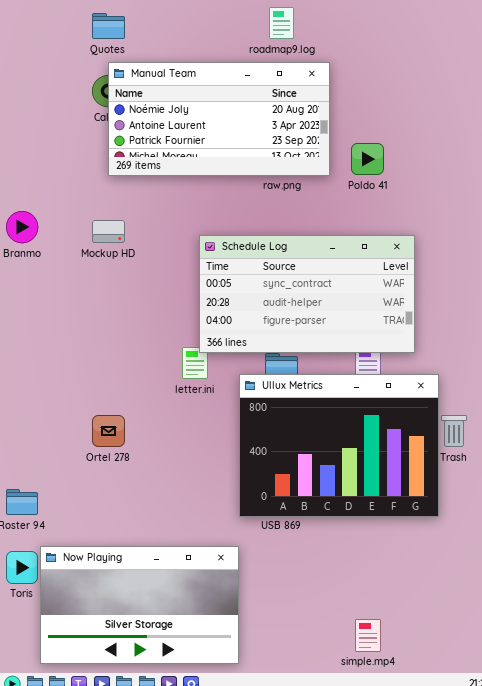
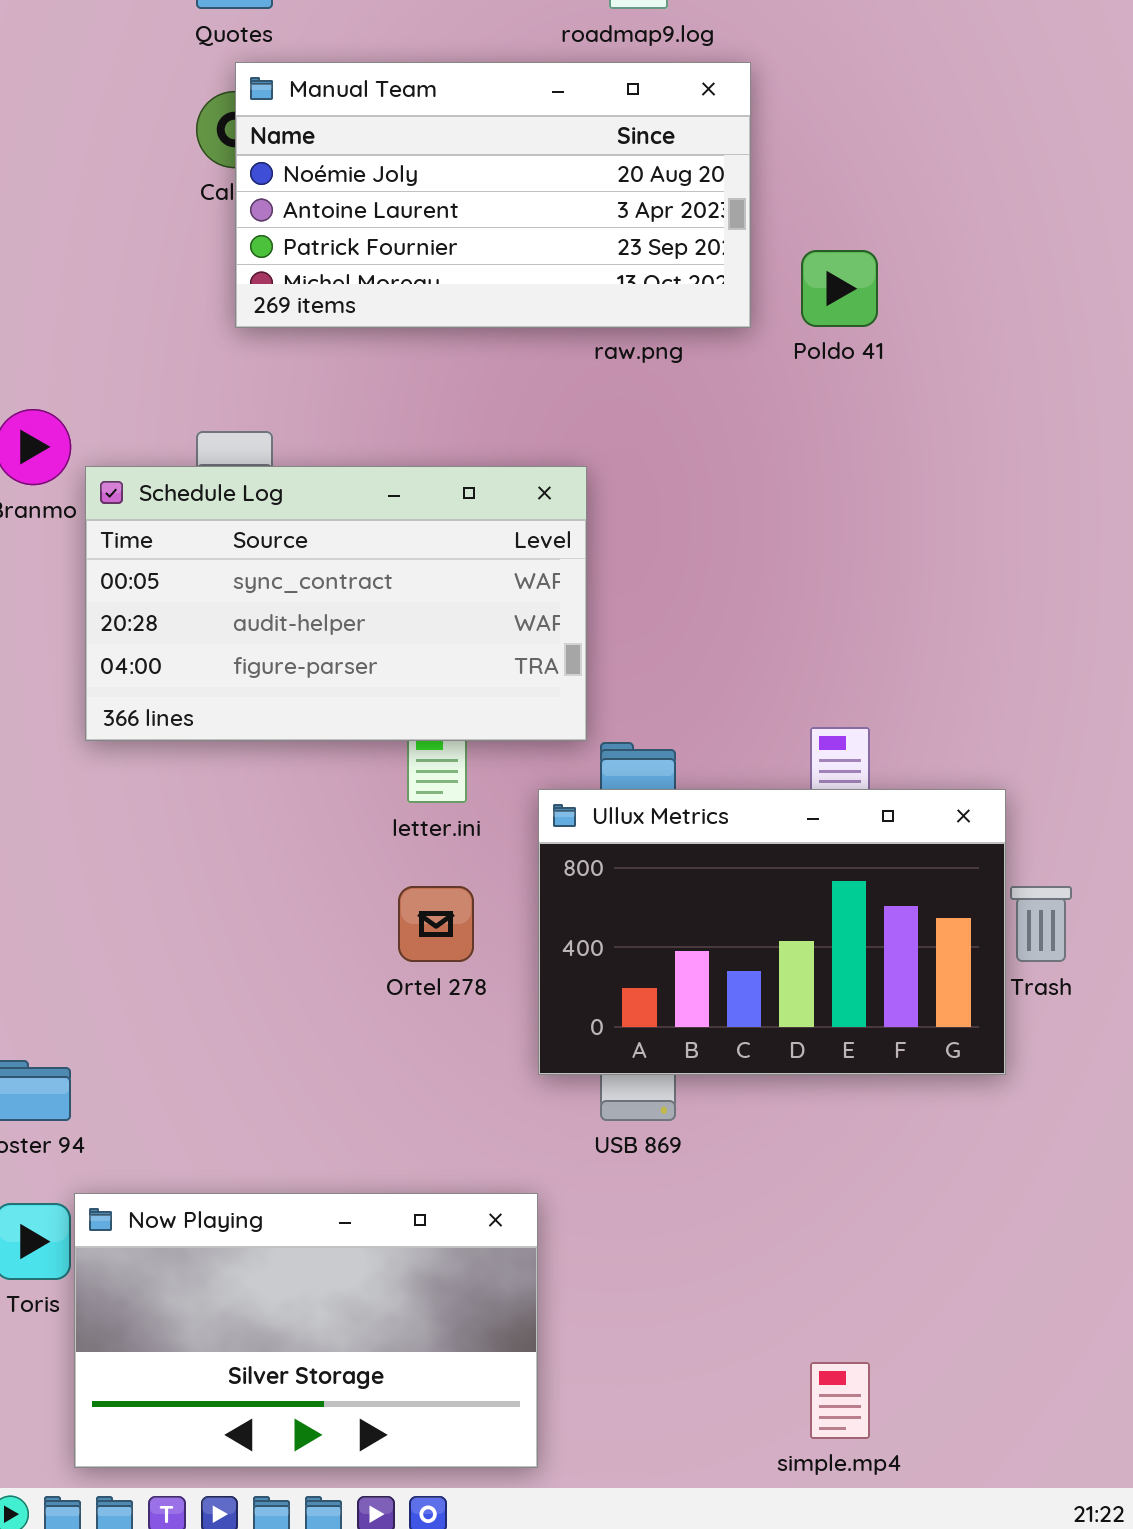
Schedule Log: [199,235,415,353] -> [85,466,587,741], moved
Ullux Metrics: [239,374,439,517] -> [538,789,1006,1075], resized
Ortel 278: [92,415,125,447] -> [398,886,474,962], moved

